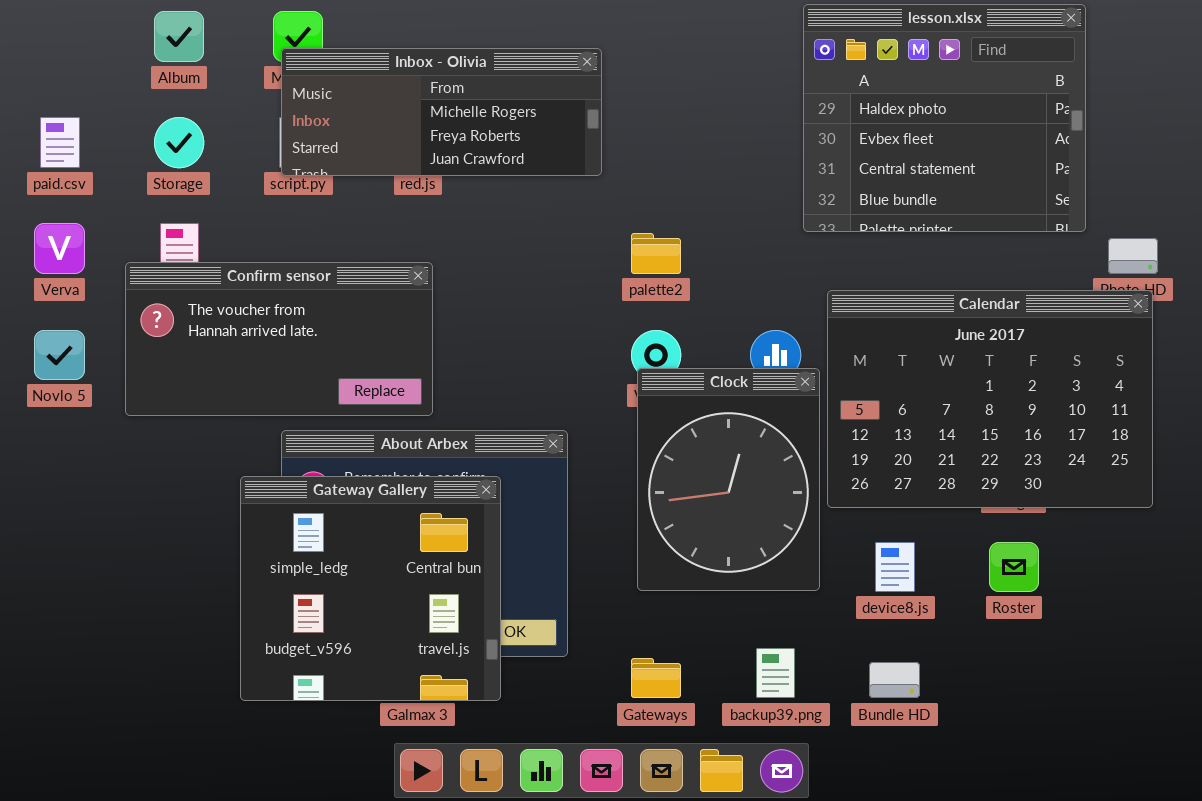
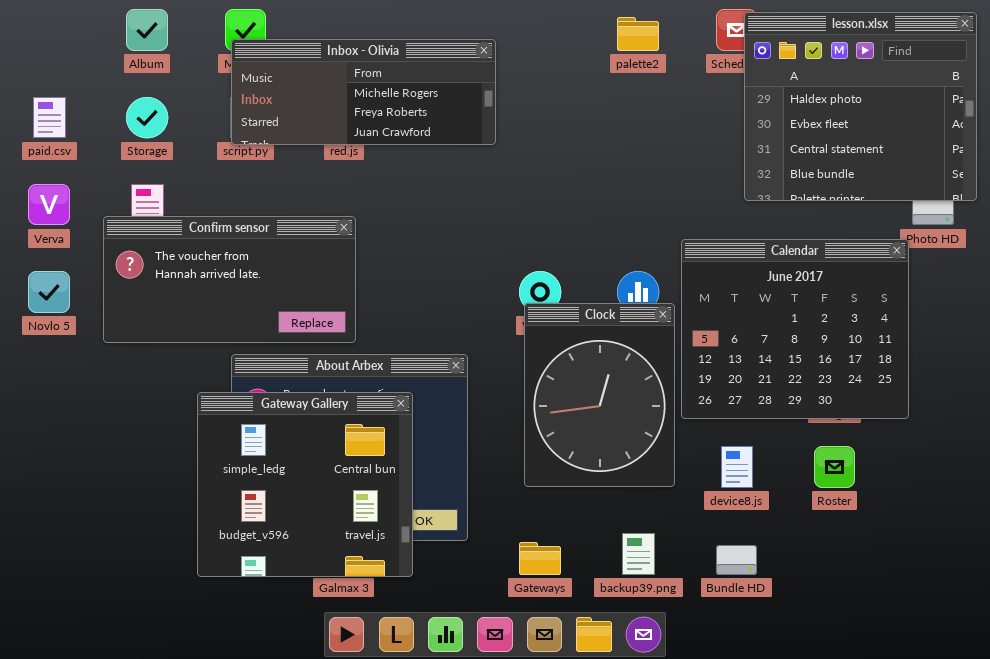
lesson.xlsx: [803,4,1086,232] -> [744,12,977,201], moved
palette2: [631,233,681,274] -> [617,17,659,51], moved
Calendar: [827,290,1153,508] -> [681,239,909,419], resized

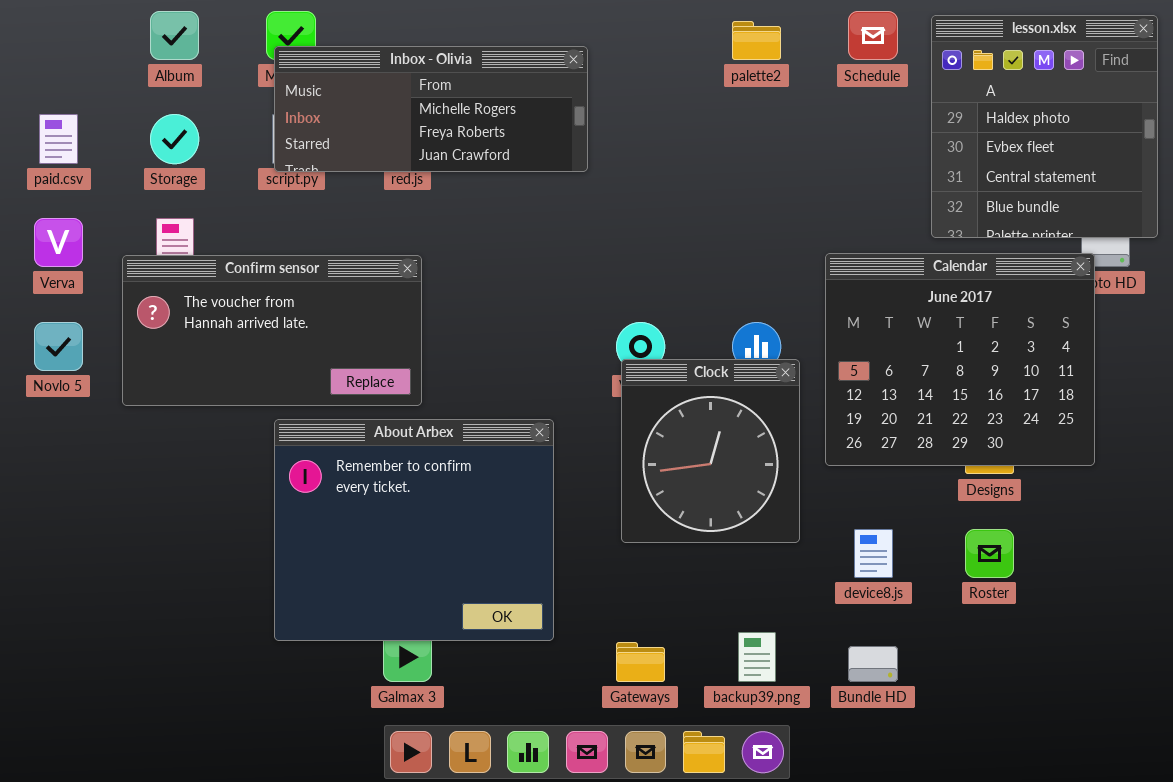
lesson.xlsx: [744,12,977,201] -> [931,15,1158,238], resized
Calendar: [681,239,909,419] -> [825,253,1095,466], moved
Clock: [524,303,675,487] -> [621,359,800,543], resized
Gateway Gallery: [197,392,413,577] -> none, closed

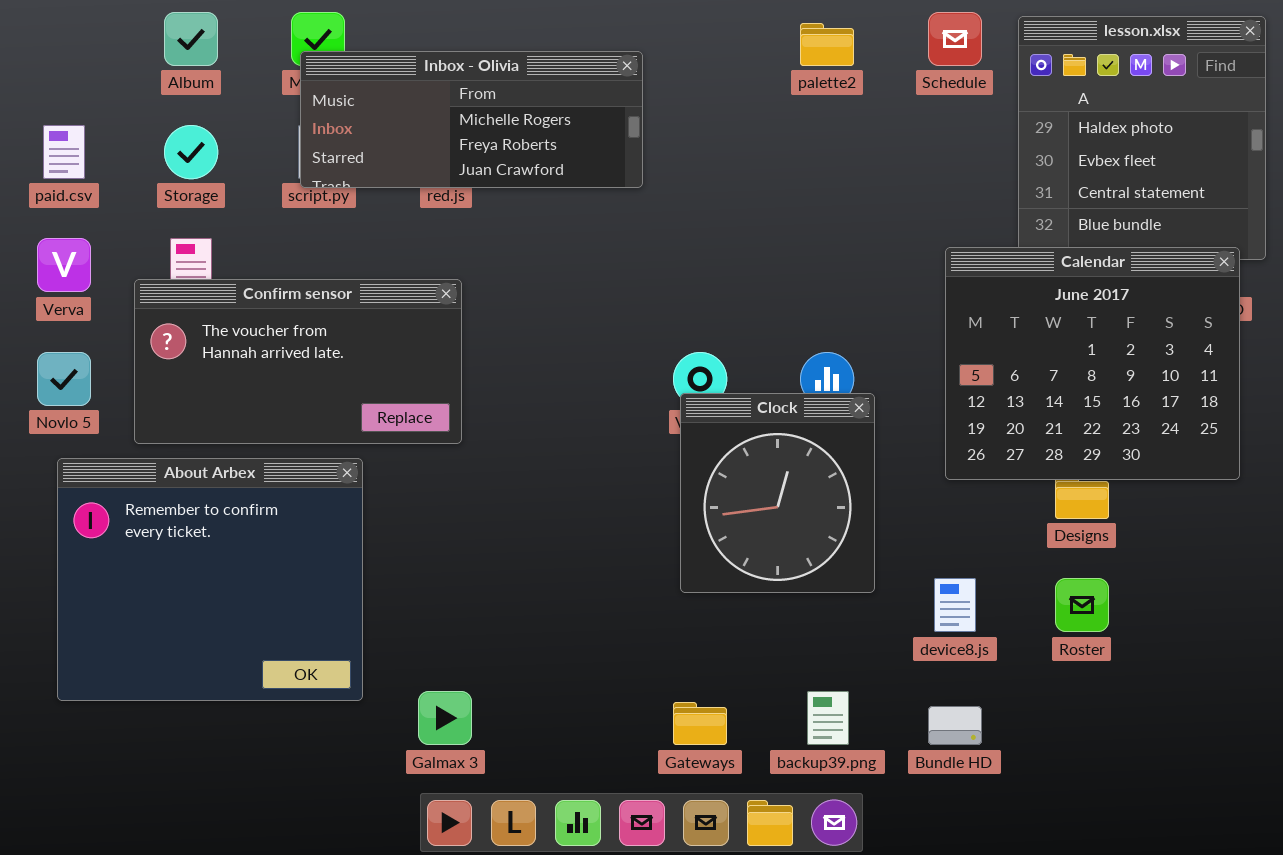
Calendar: [825,253,1095,466] -> [945,247,1240,480], moved
About Arbex: [274,419,554,641] -> [57,458,363,701], moved

